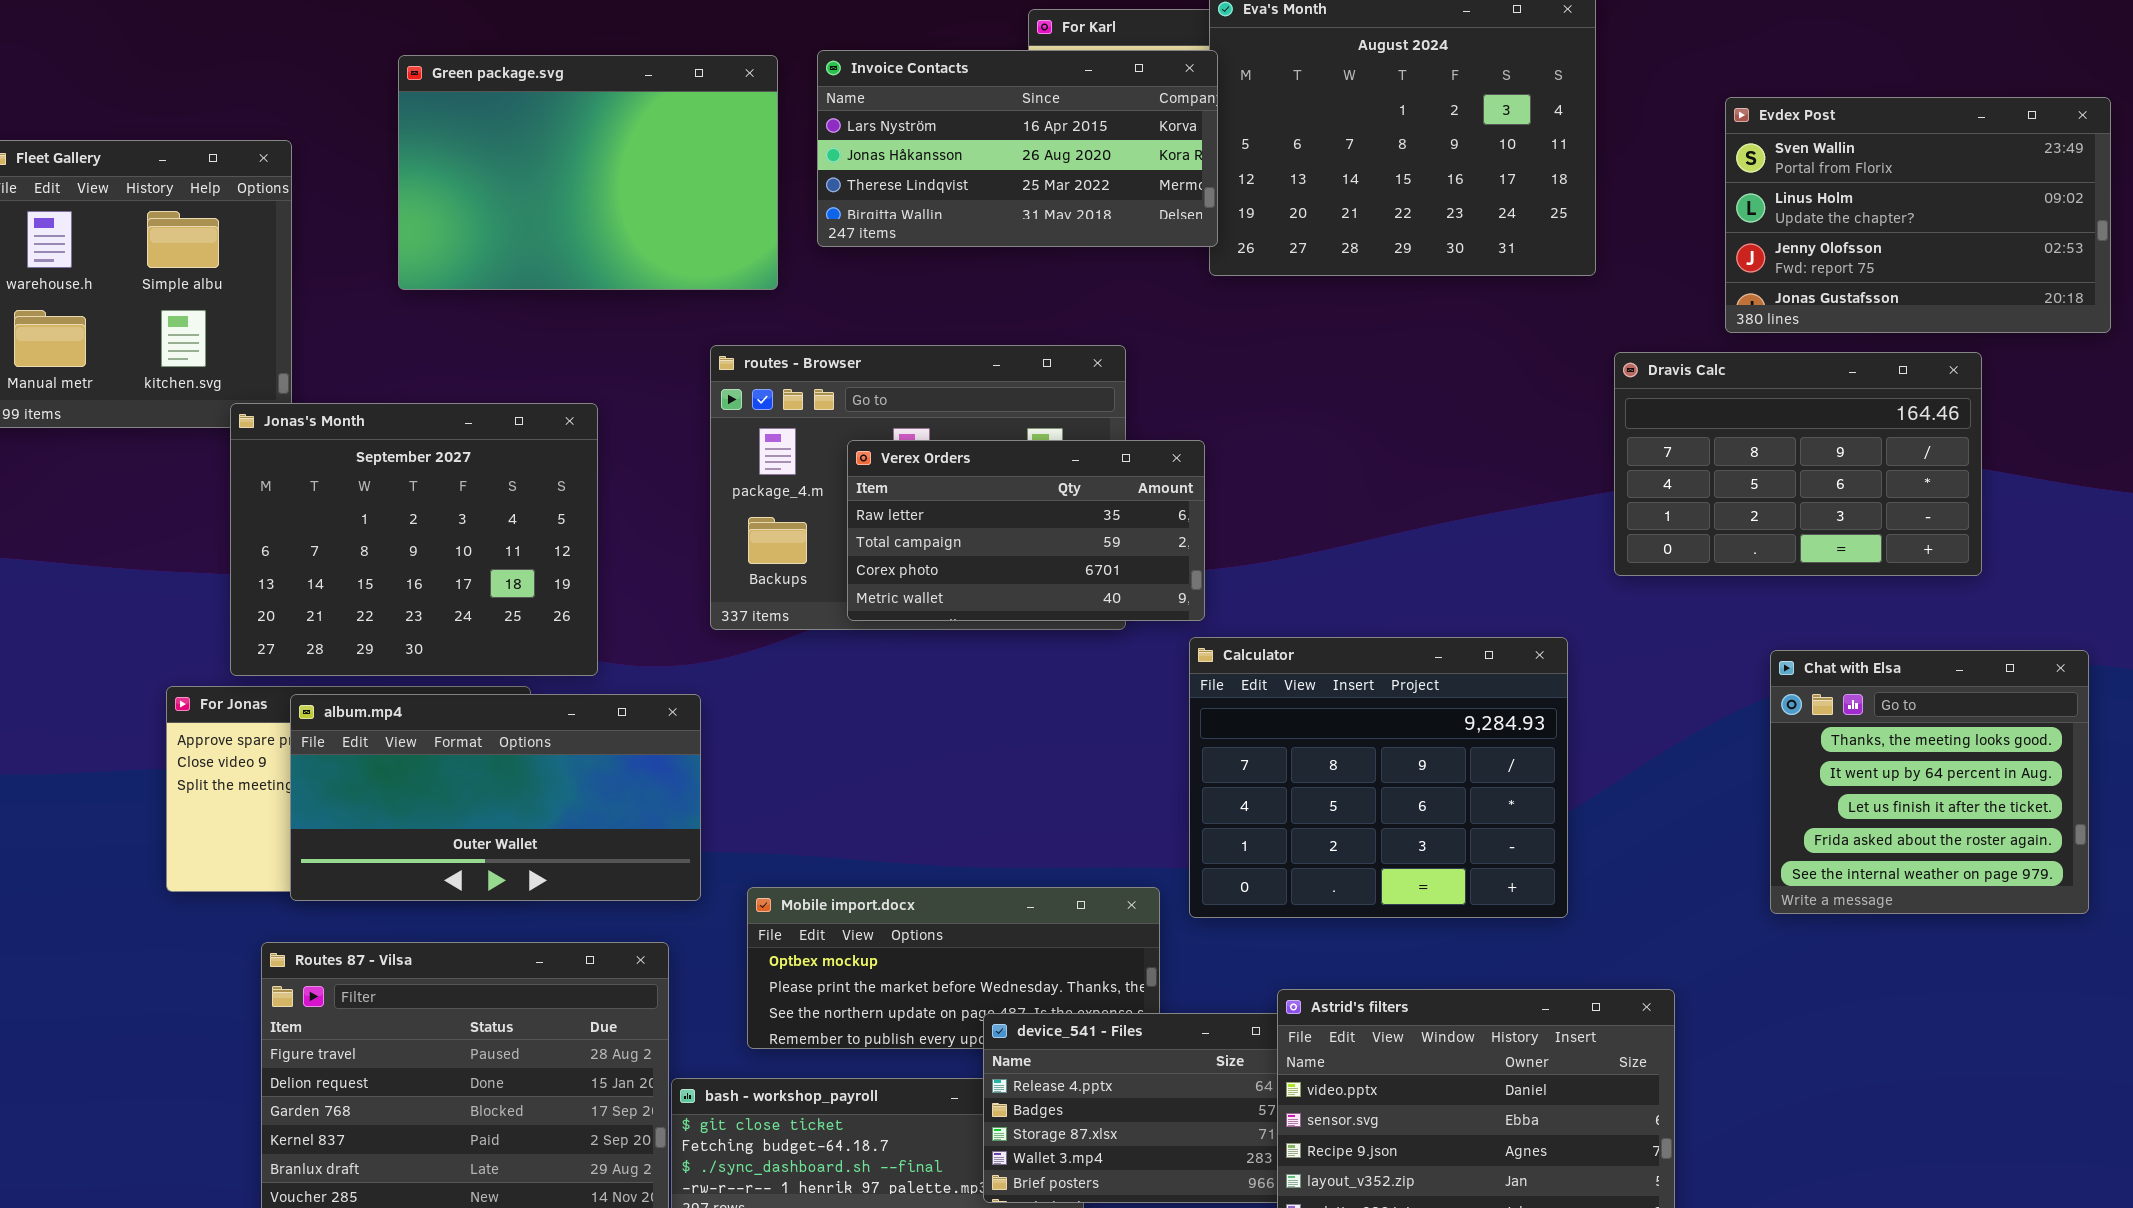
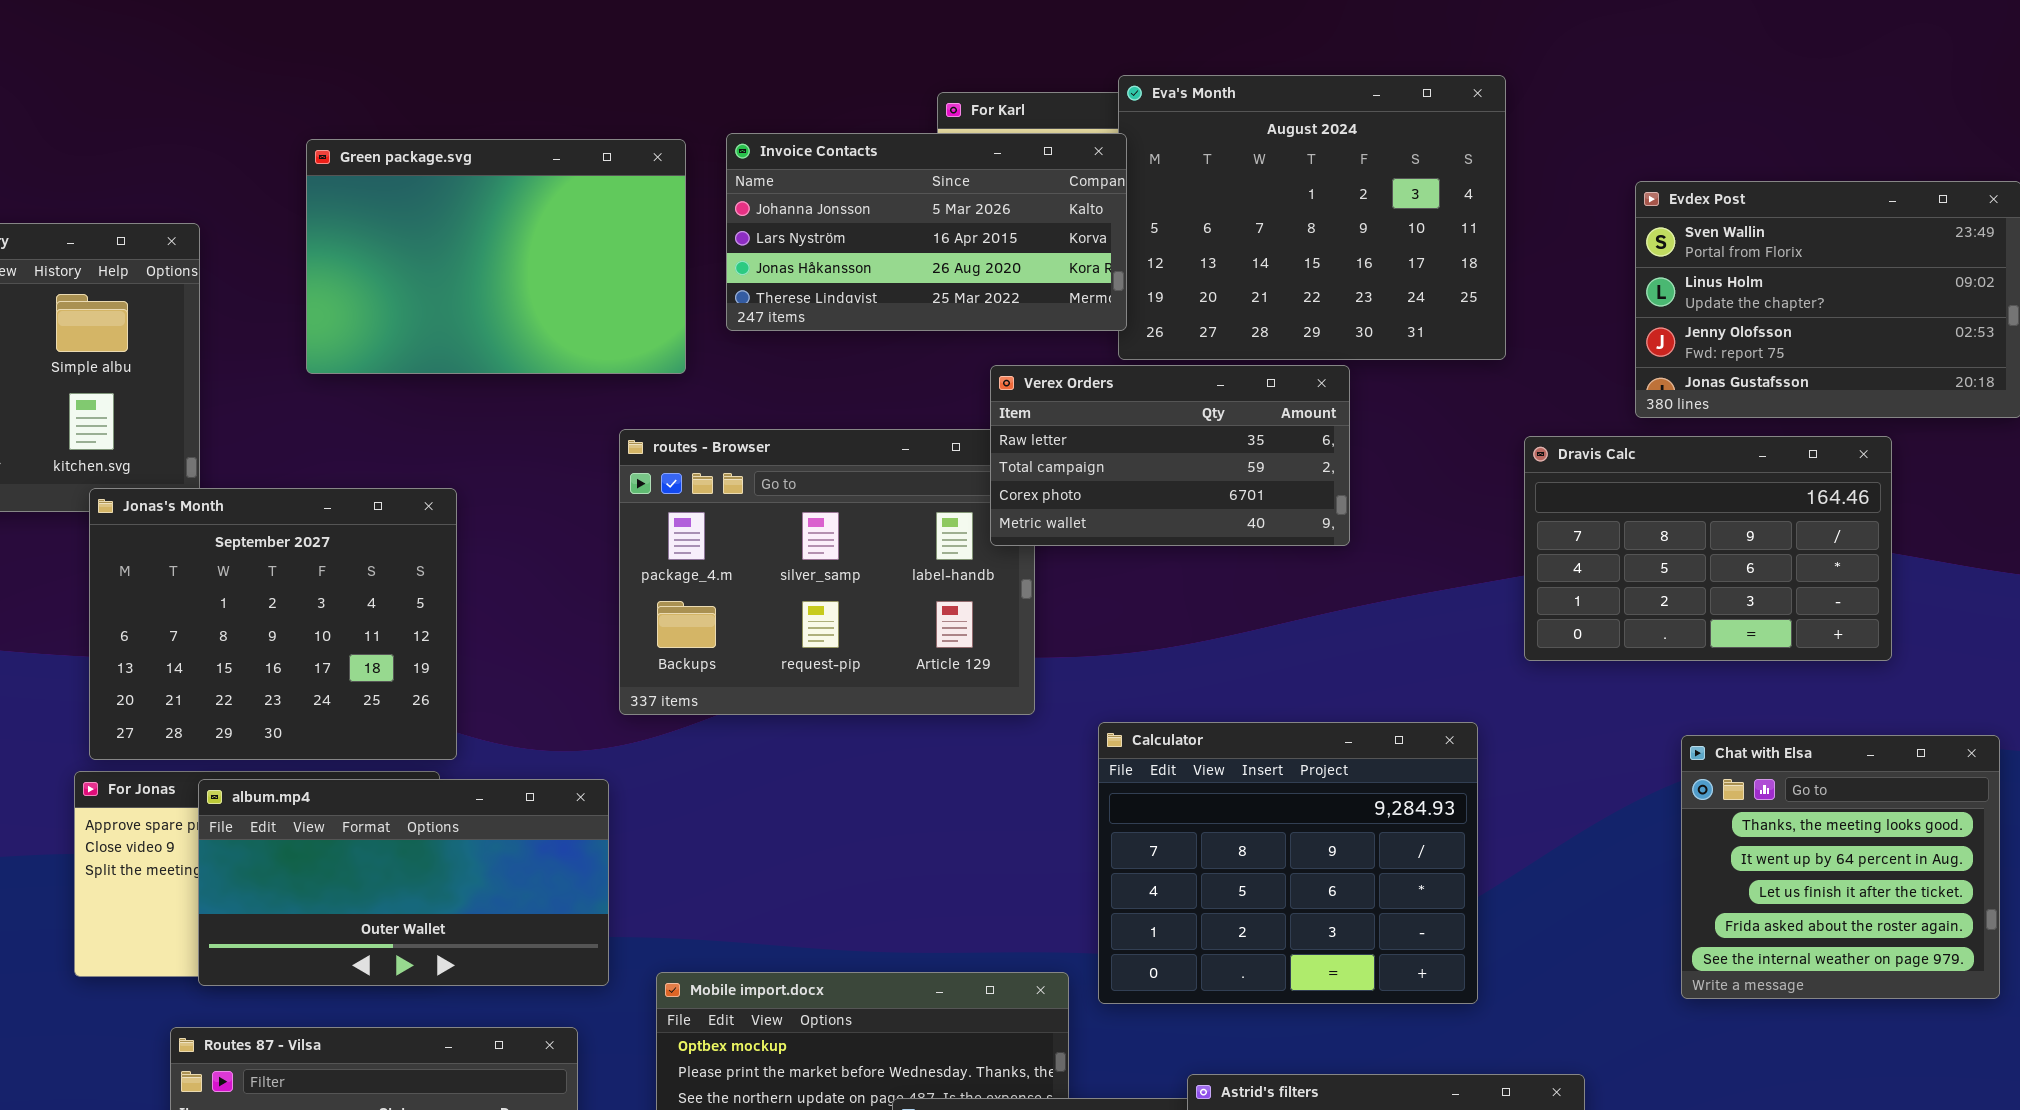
Invoice Contacts: [817,50,1218,247] -> [726,133,1127,331], scrolled up 1 row
Jonas's Month: [230,403,598,676] -> [89,488,457,760], moved
Verex Orders: [847,440,1205,621] -> [990,365,1350,546], moved

